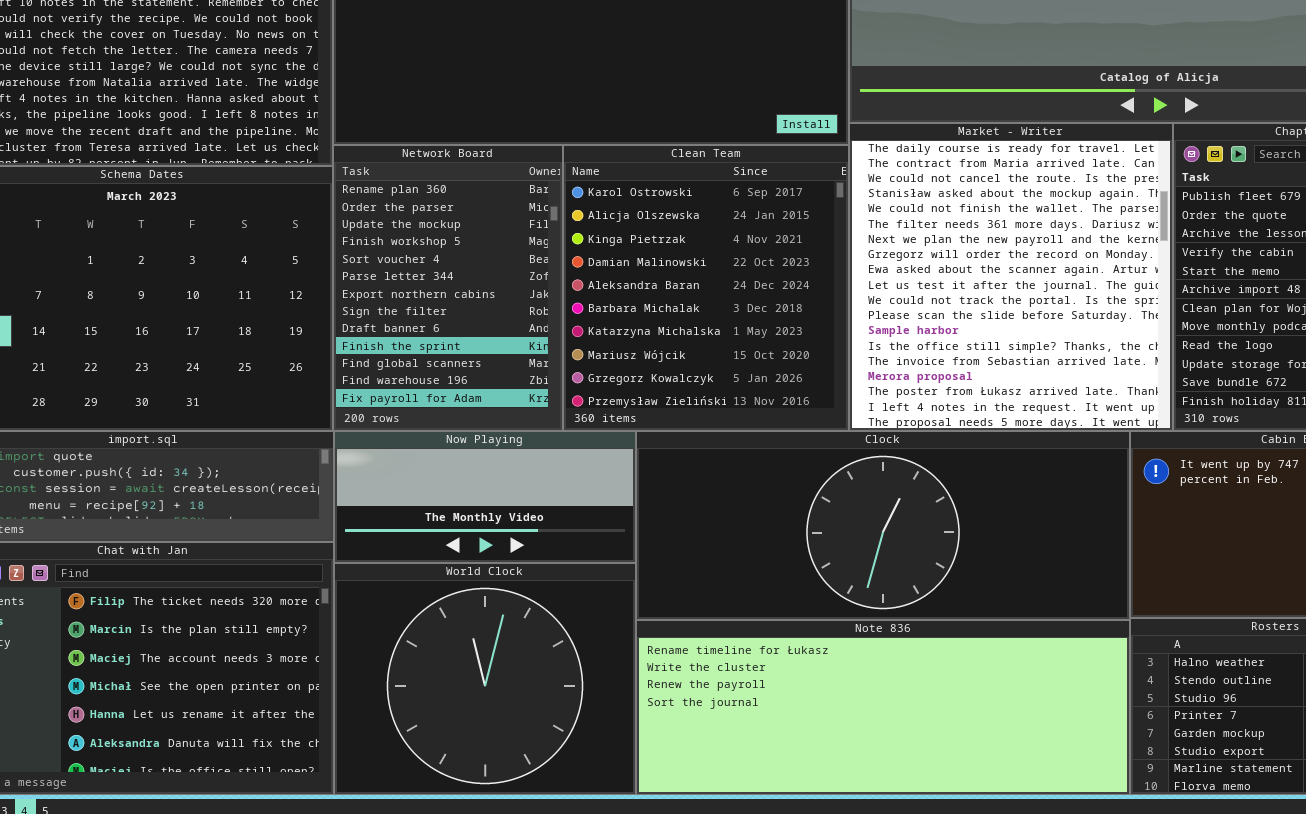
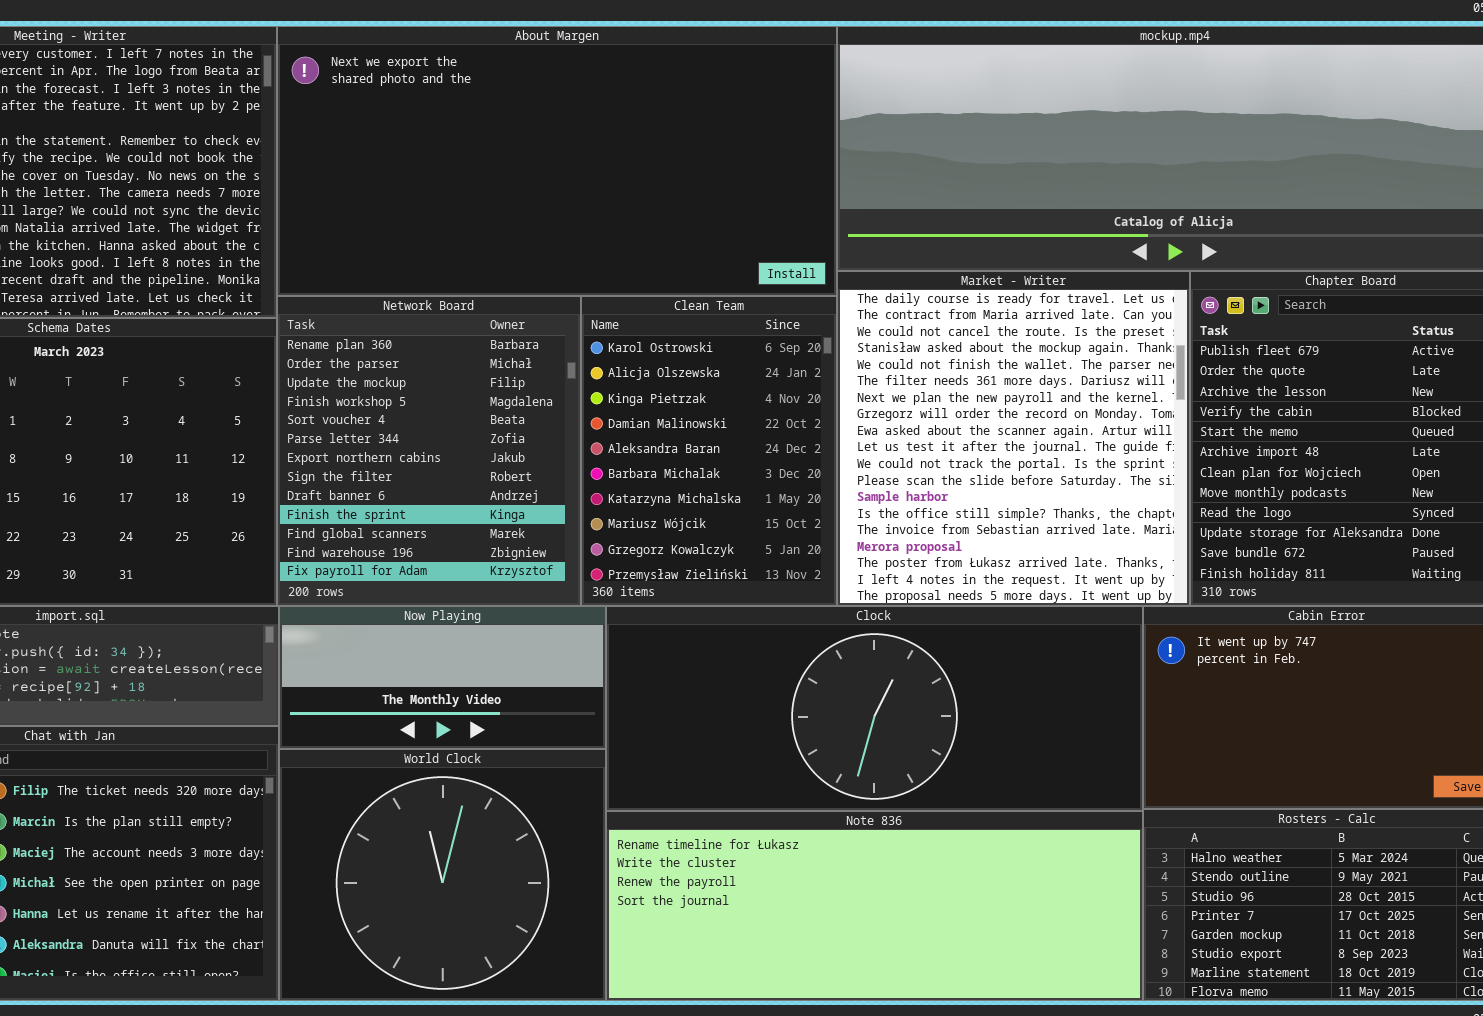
Network Board: [333,145,563,431] -> [277,296,581,606], resized
Clean Team: [563,145,849,431] -> [581,296,837,606], resized

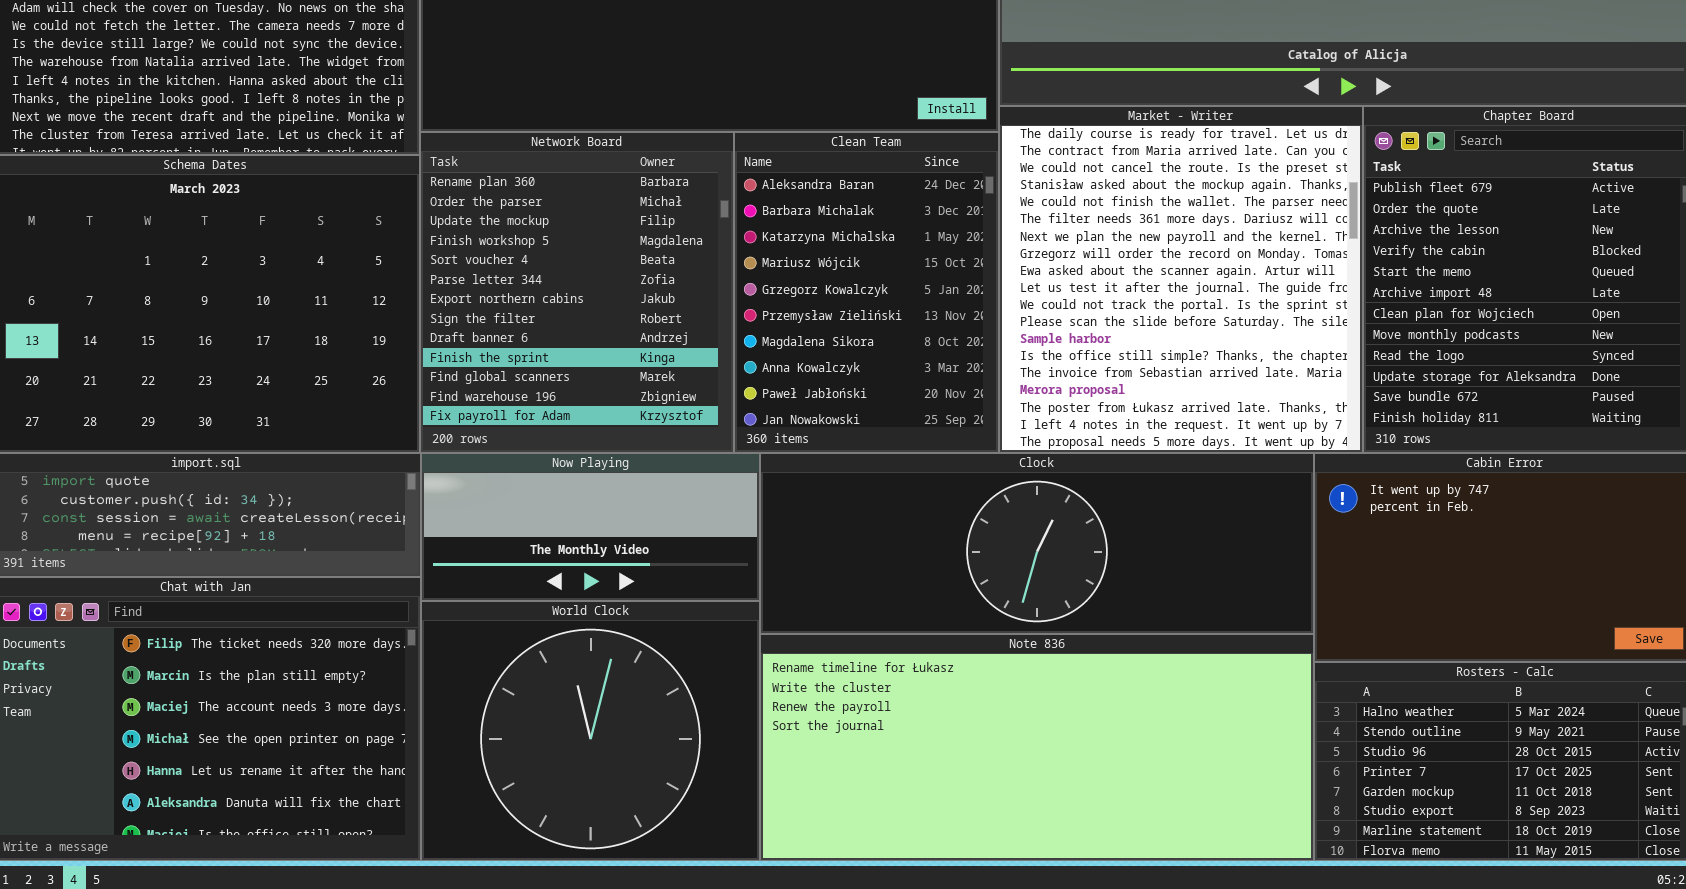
Clean Team: [581,296,837,606] -> [734,132,999,453], scrolled down 4 rows
Clock: [606,606,1143,811] -> [760,453,1314,634], resized
Note 836: [606,811,1143,1001] -> [760,634,1314,861], resized

